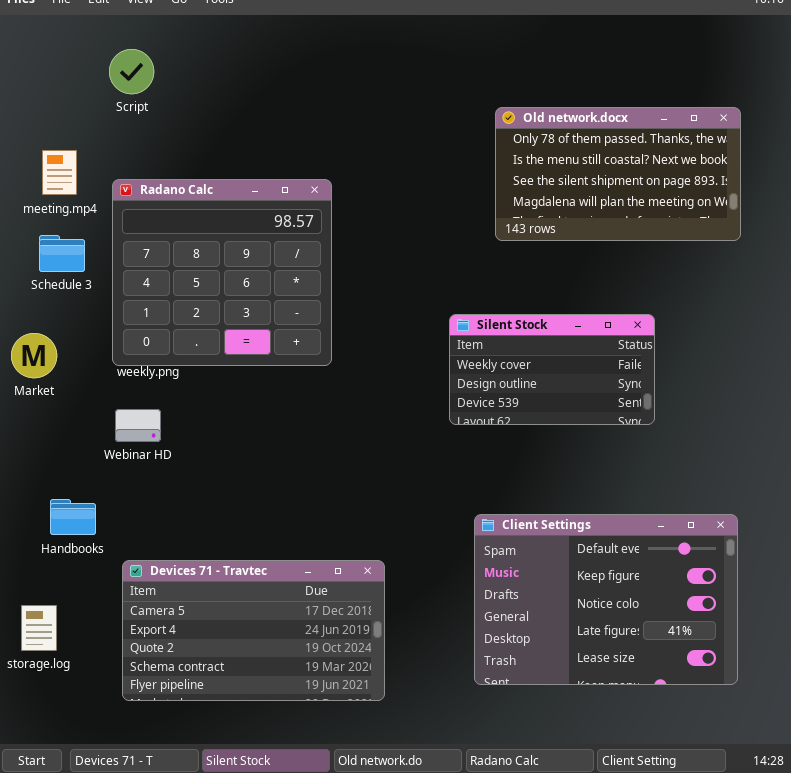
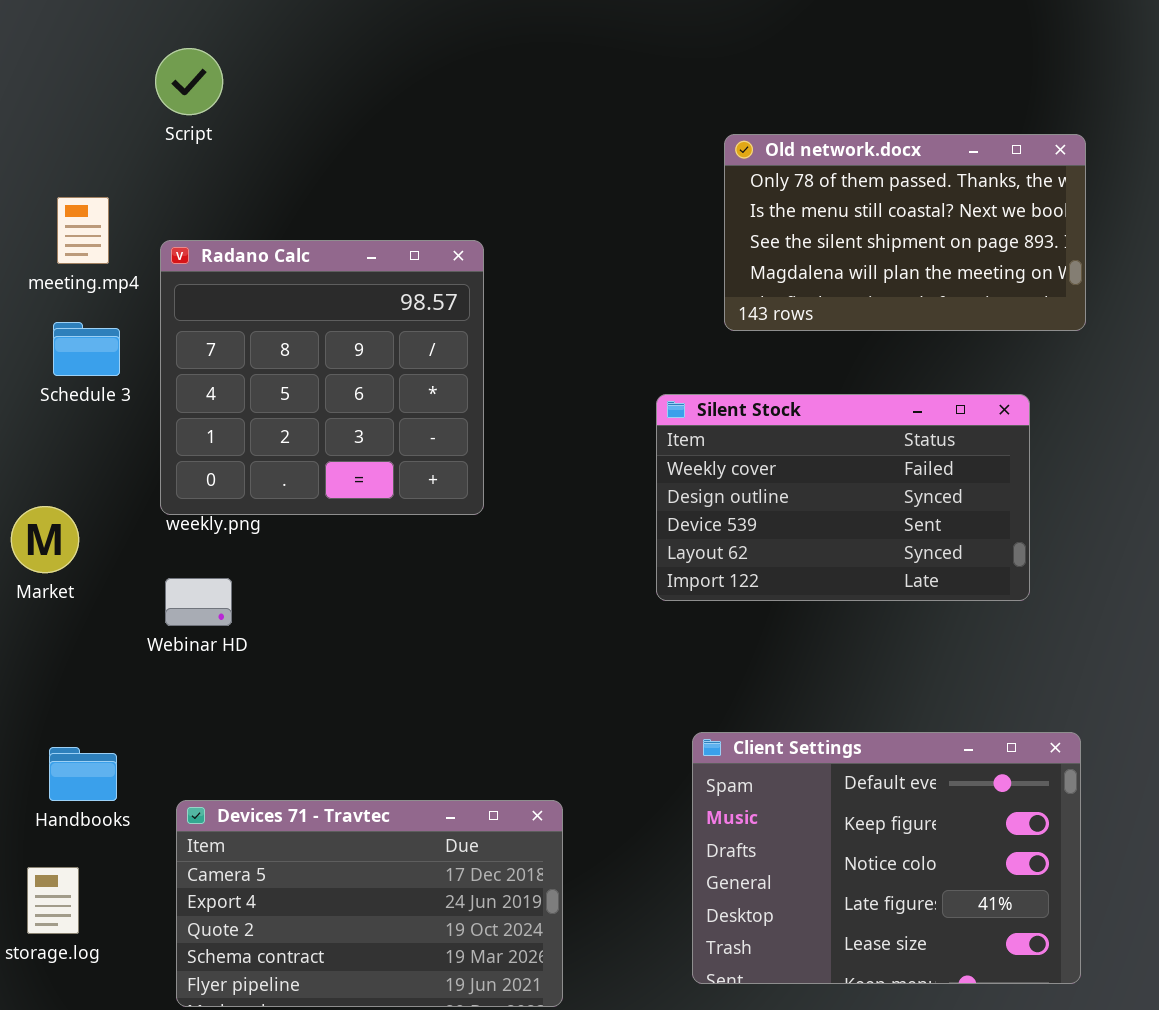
Silent Stock: [449,314,655,425] -> [656,394,1030,601], resized
Market: [11,333,57,378] -> [11,506,79,573], moved
Handbooks: [50,499,96,535] -> [49,747,117,801], moved

